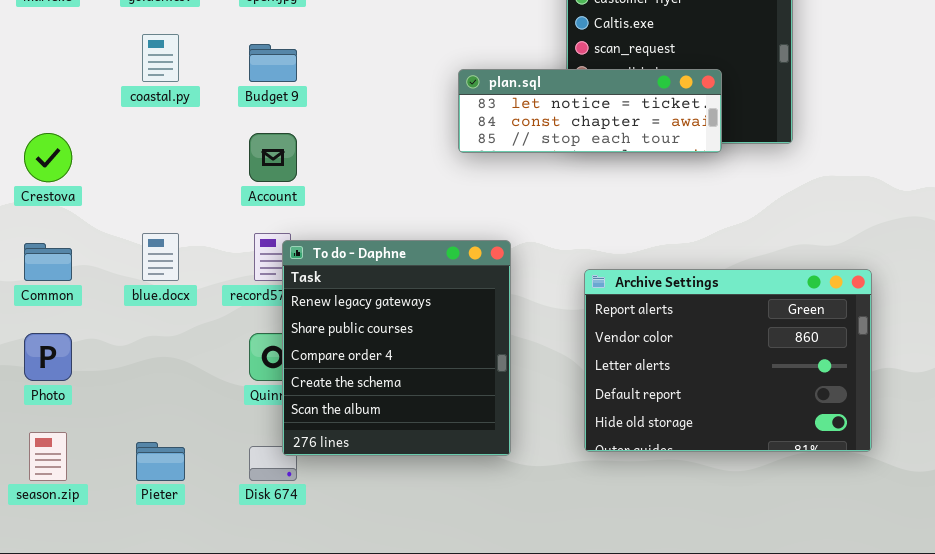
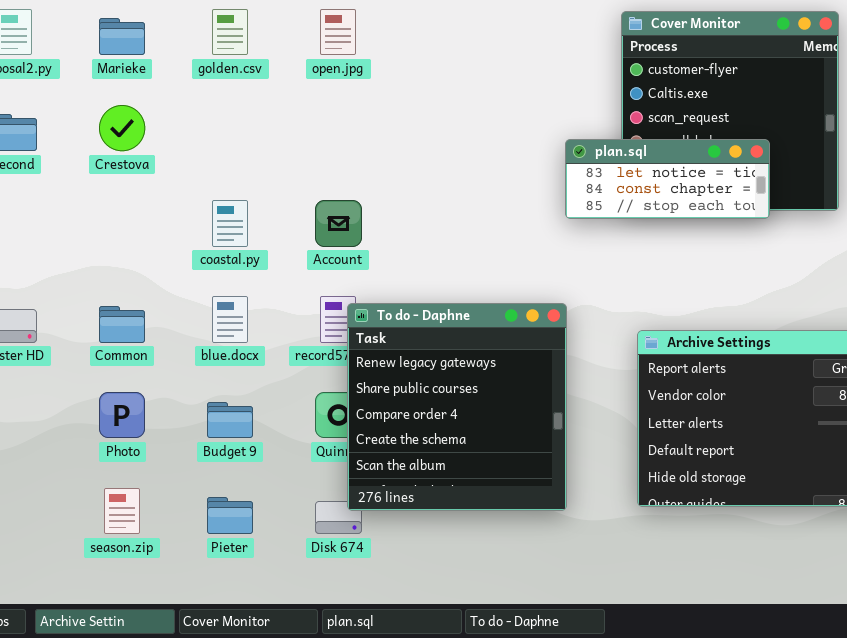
coastal.py: [142,34,179,82] -> [212,200,248,247], moved
Budget 9: [249,44,297,82] -> [207,402,253,438], moved
plan.sql: [458,69,722,153] -> [565,139,770,219], resized
Crestova: [24,133,72,182] -> [99,105,145,151], moved

